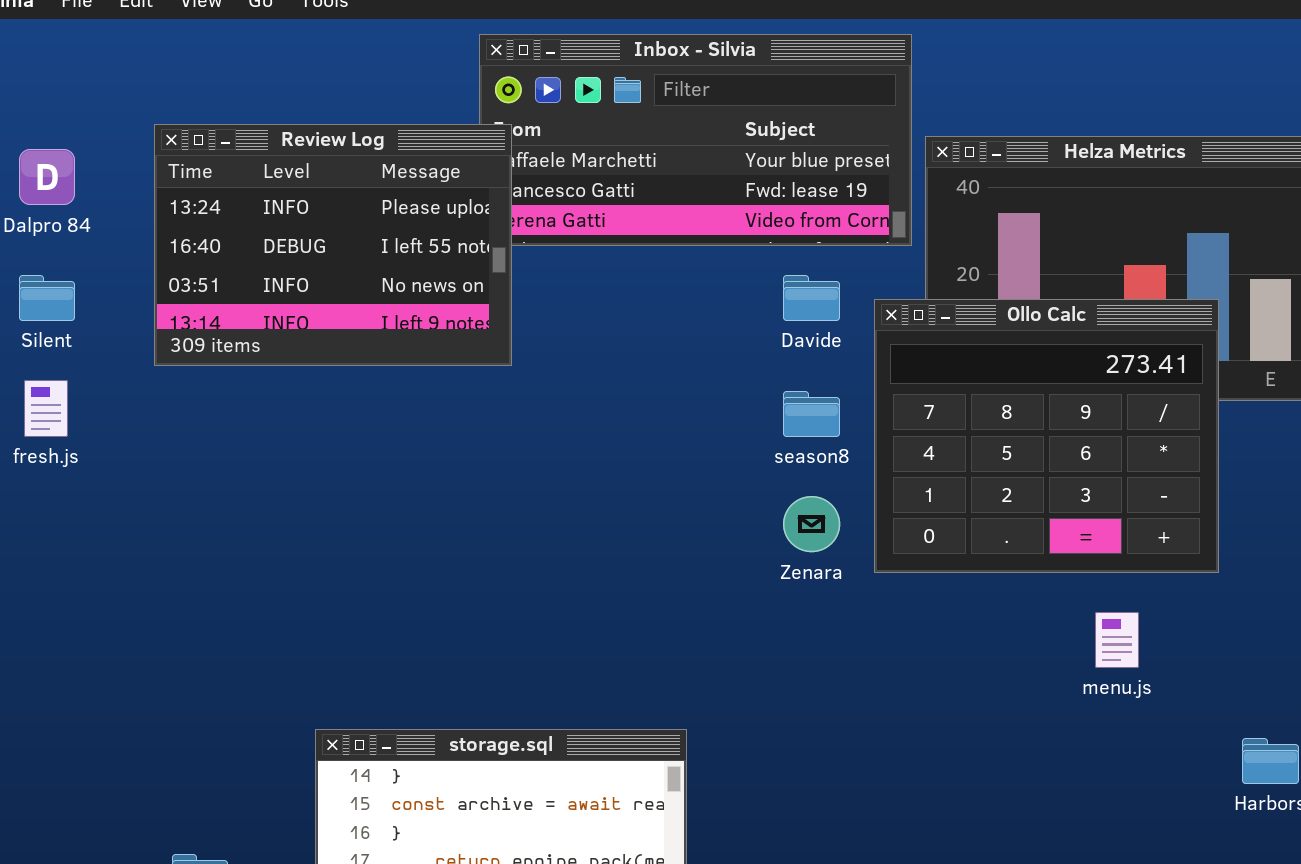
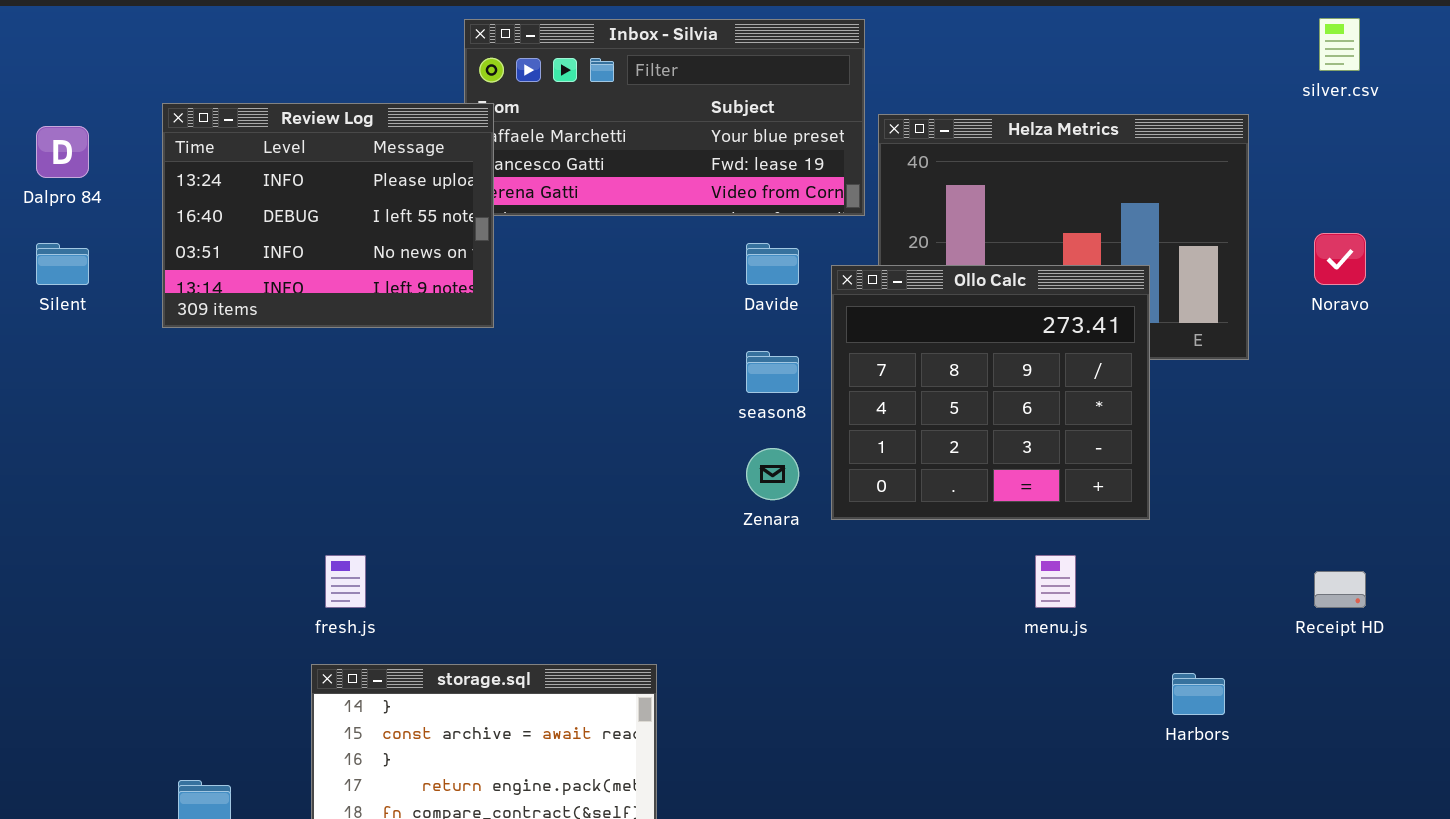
fresh.js: [24,380,68,437] -> [325,555,366,608], moved

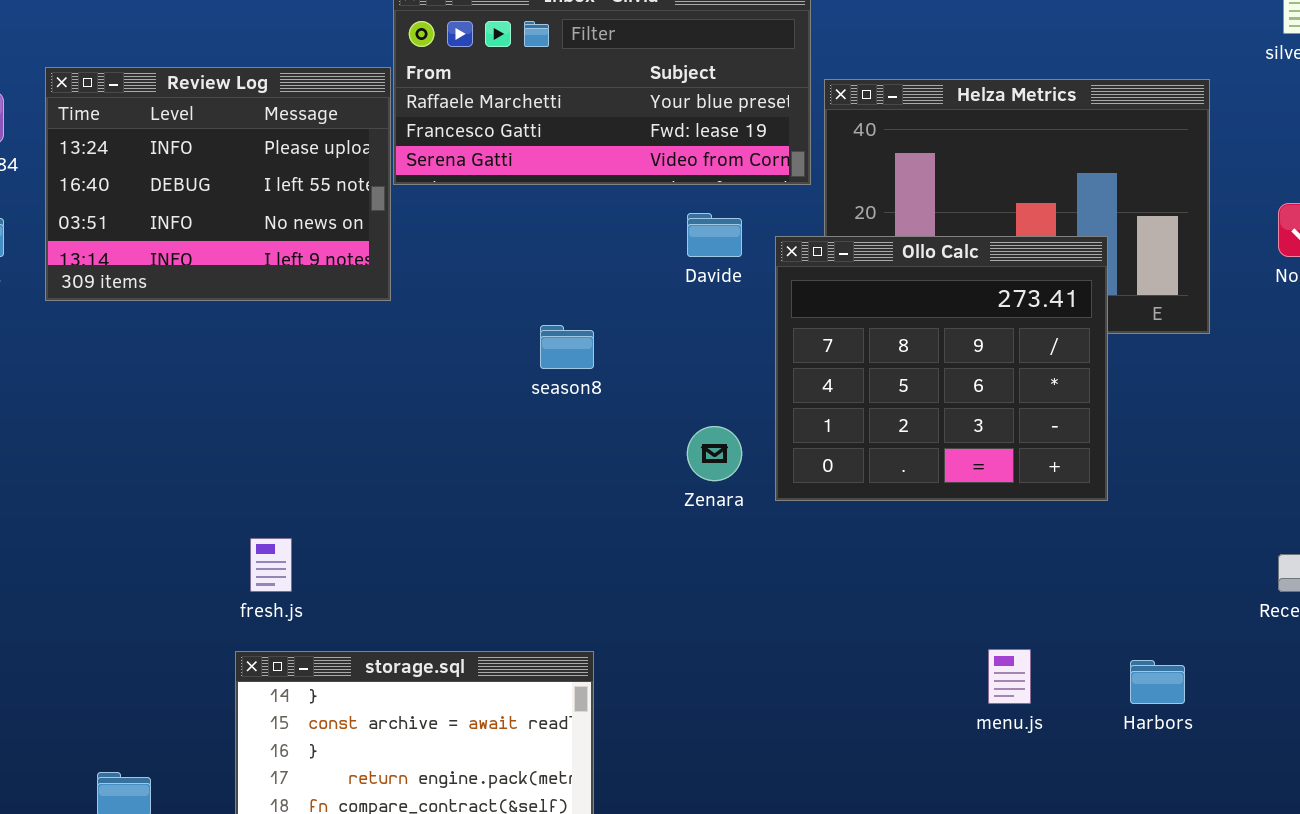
Review Log: [162,103,494,328] -> [45,67,391,301], moved
season8: [746,351,799,393] -> [540,325,594,369], moved
menu.js: [1035,555,1076,608] -> [988,649,1031,704], moved

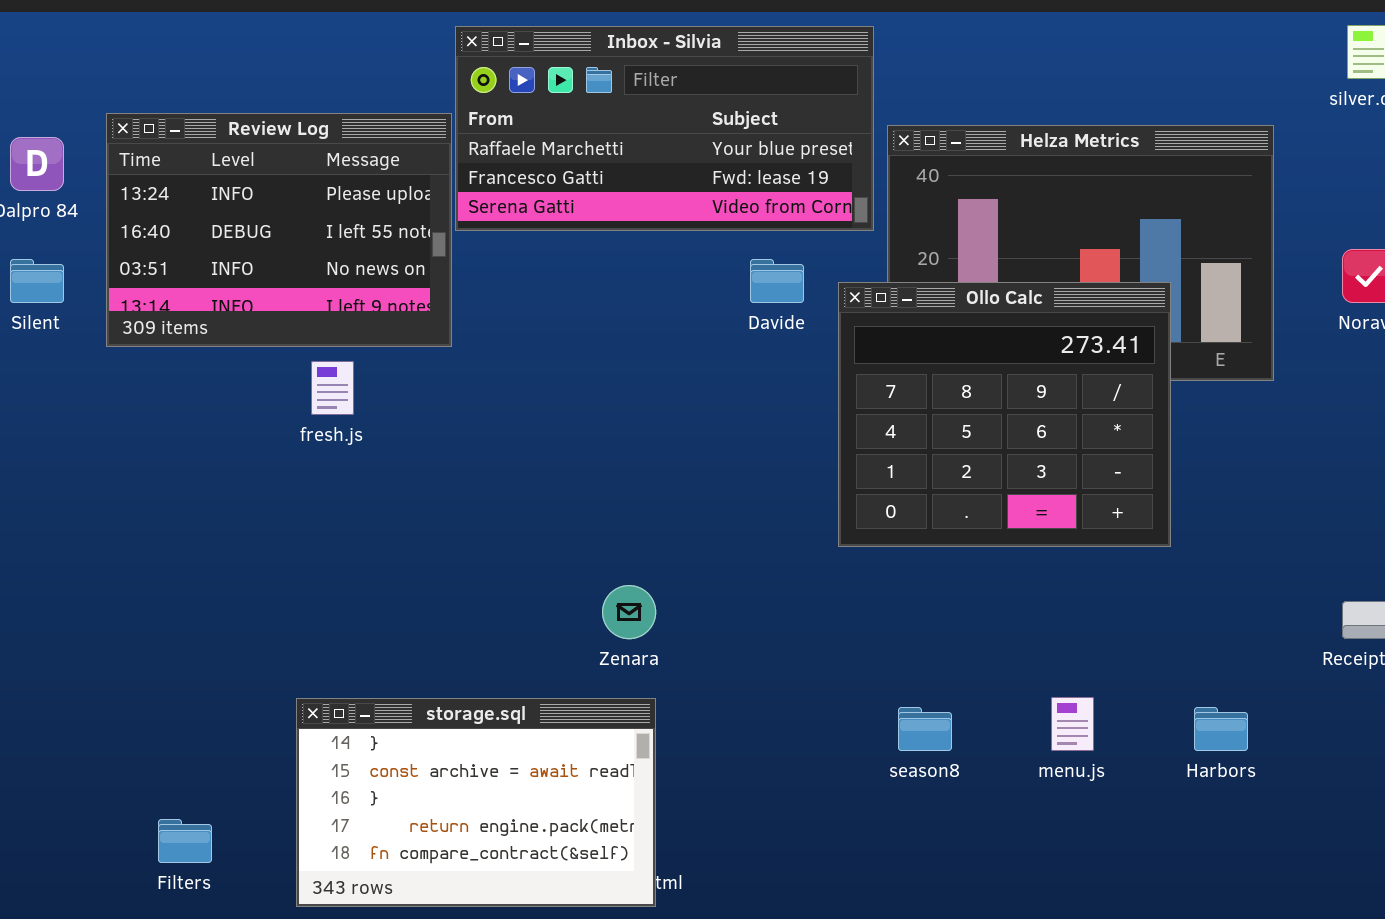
season8: [540,325,594,369] -> [898,707,952,751], moved
Zenara: [687,426,742,481] -> [602,585,656,639], moved
fresh.js: [250,538,292,592] -> [311,361,354,415], moved

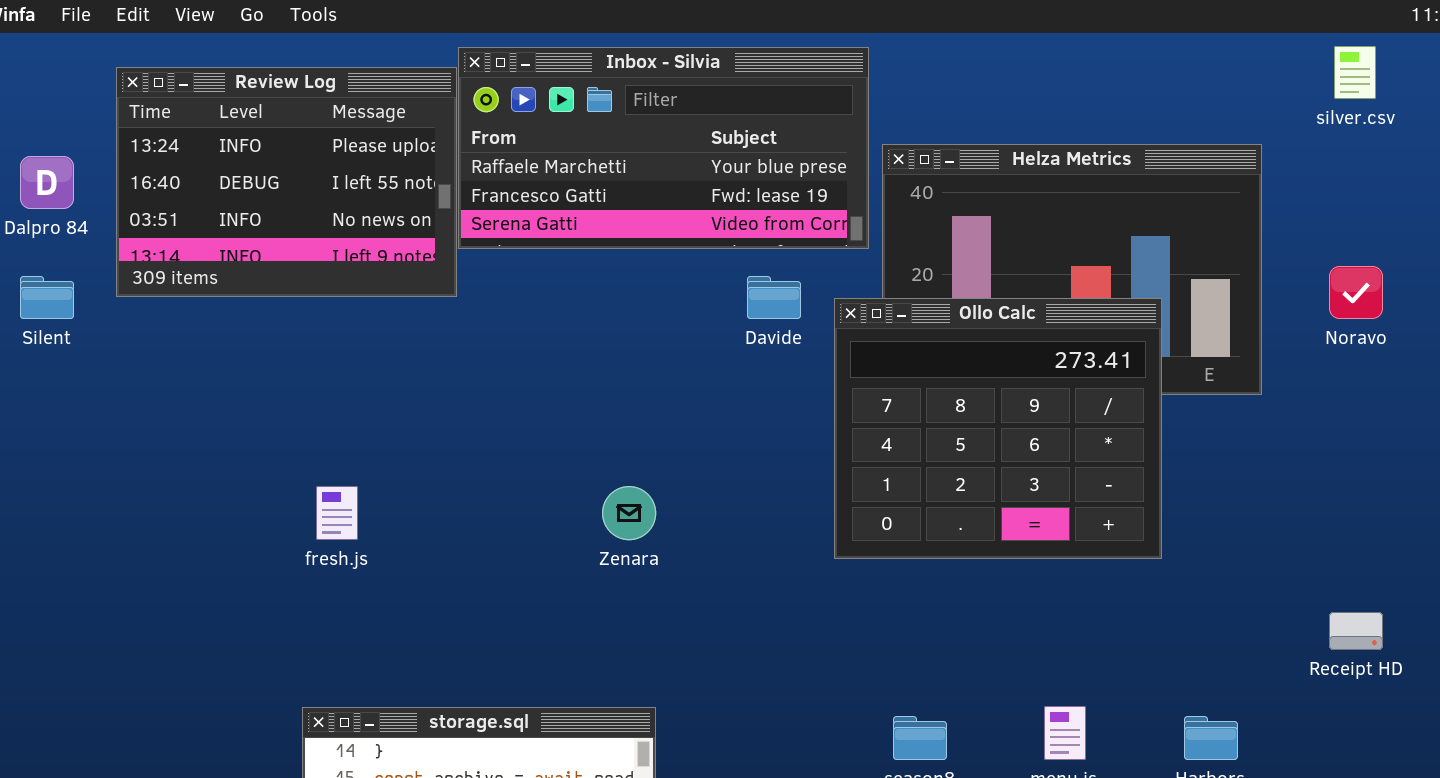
Review Log: [106,113,452,347] -> [116,67,457,297], moved
fresh.js: [311,361,354,415] -> [316,486,358,540], moved
Zenara: [602,585,656,639] -> [602,486,656,540], moved

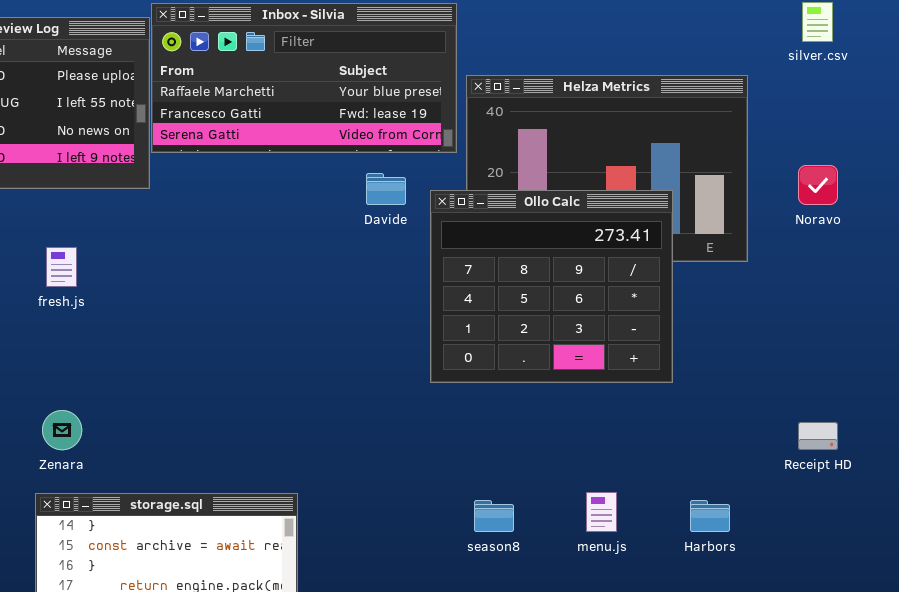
fresh.js: [316,486,358,540] -> [46,247,77,287], moved
Zenara: [602,486,656,540] -> [42,410,82,450], moved

